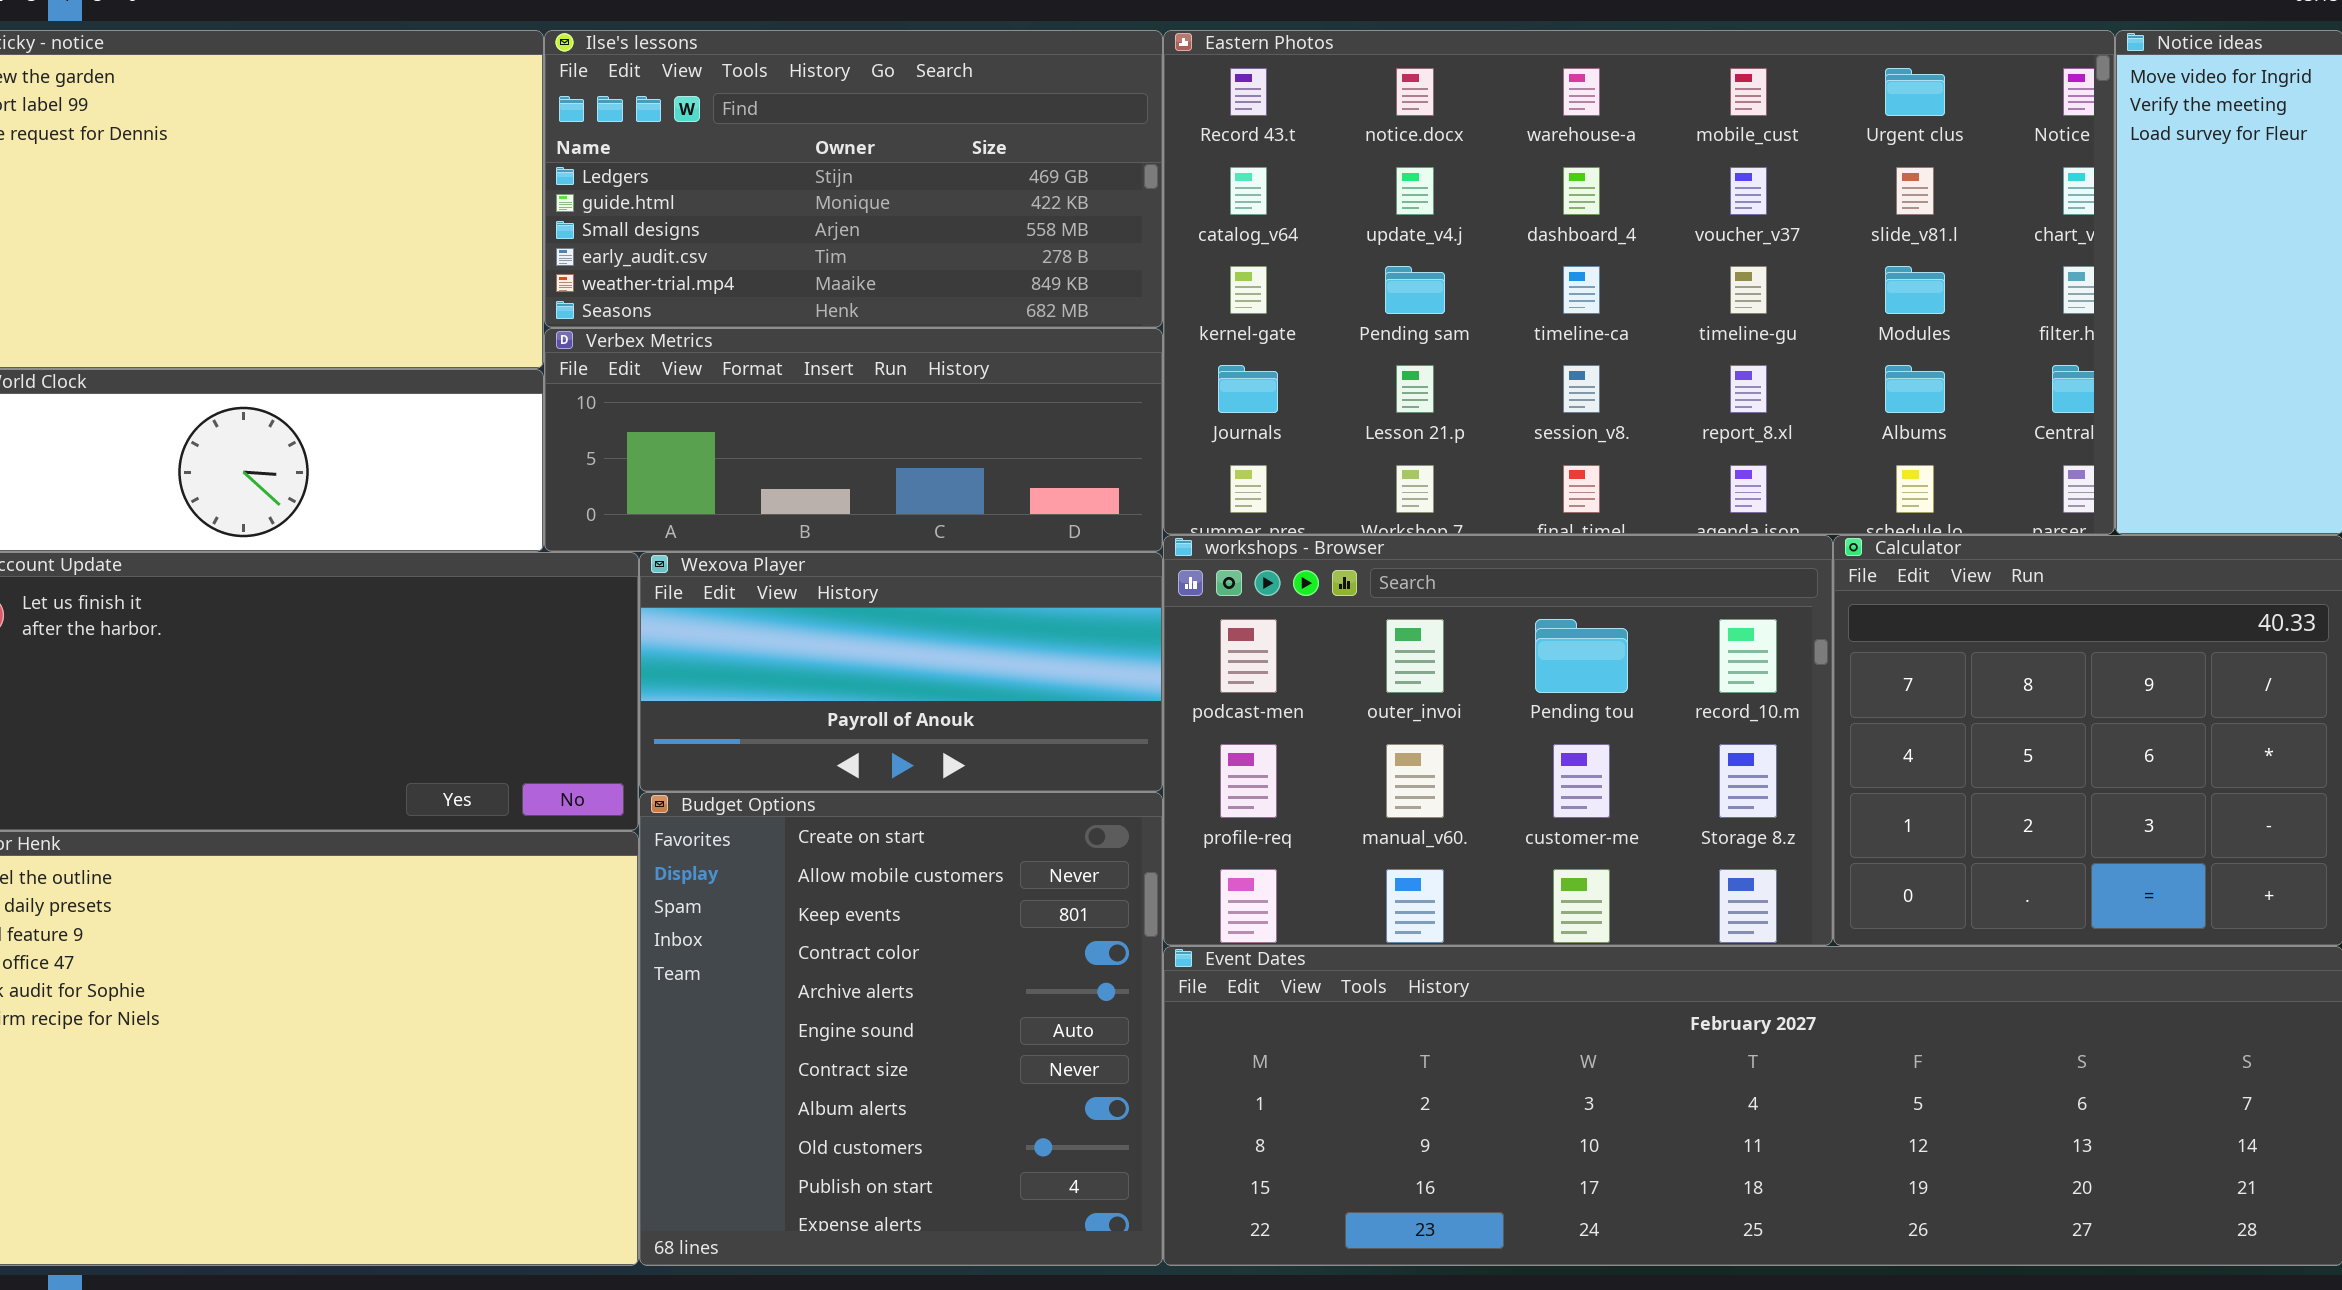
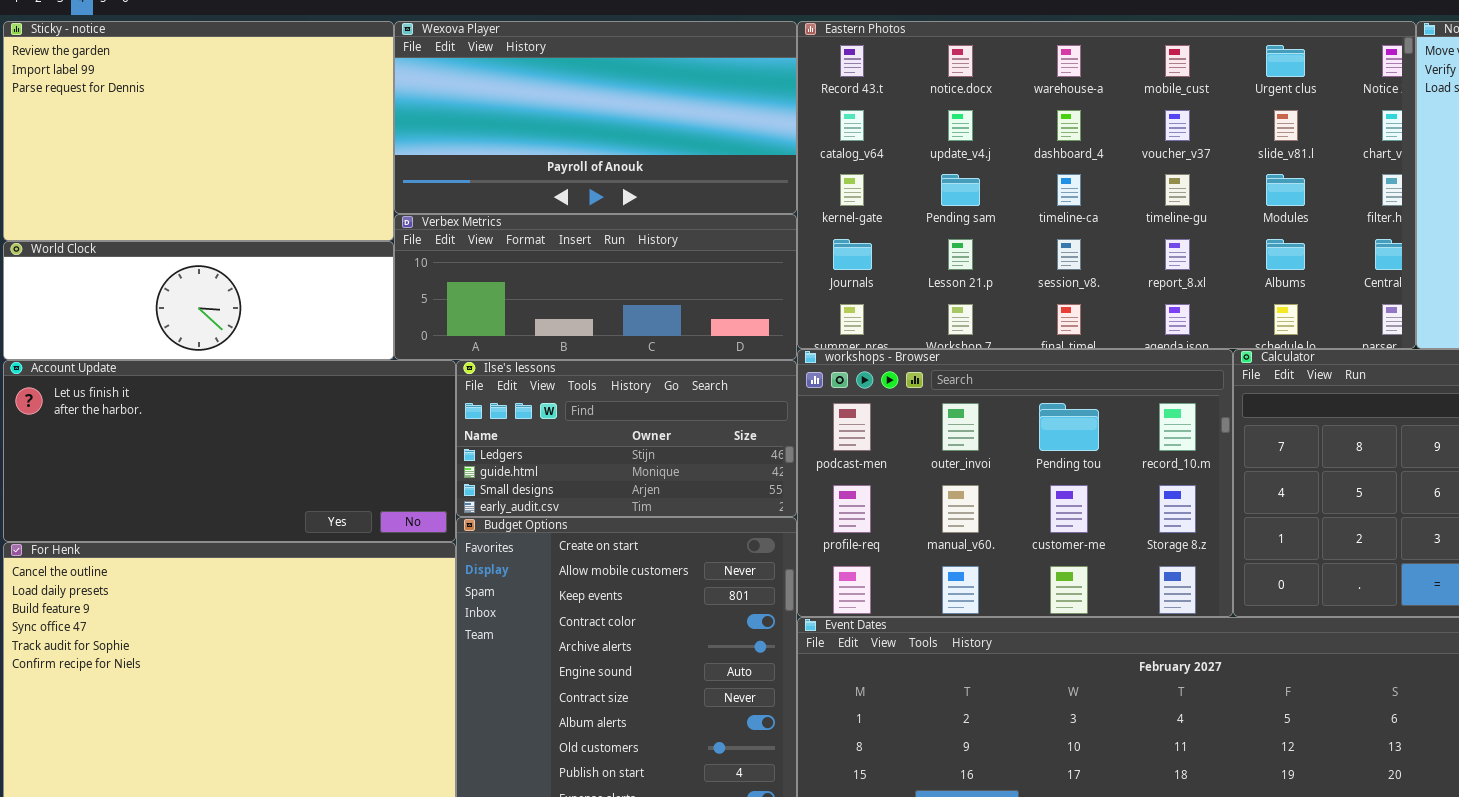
Ilse's lessons: [544,30,1163,328] -> [456,360,797,517], moved, resized
Wexova Player: [639,552,1163,792] -> [394,21,797,214], moved, resized

